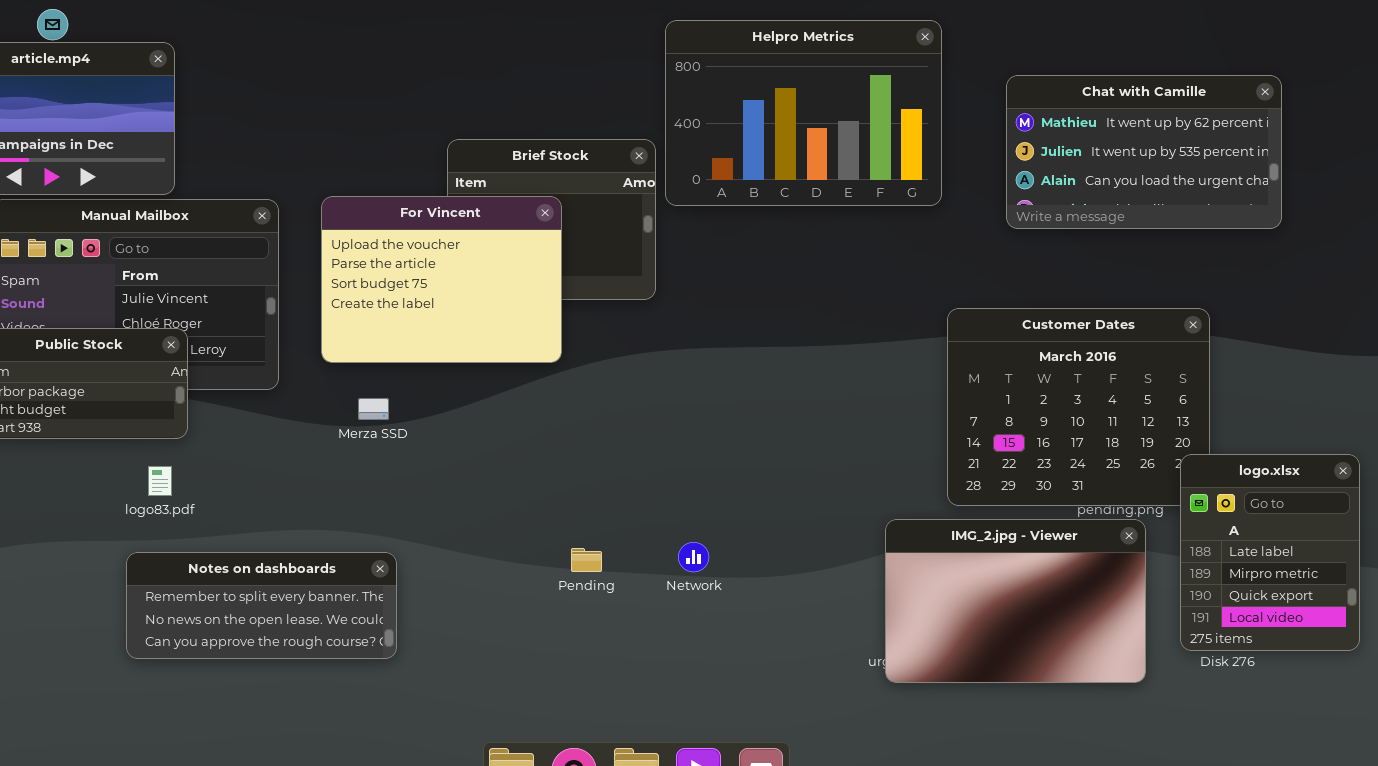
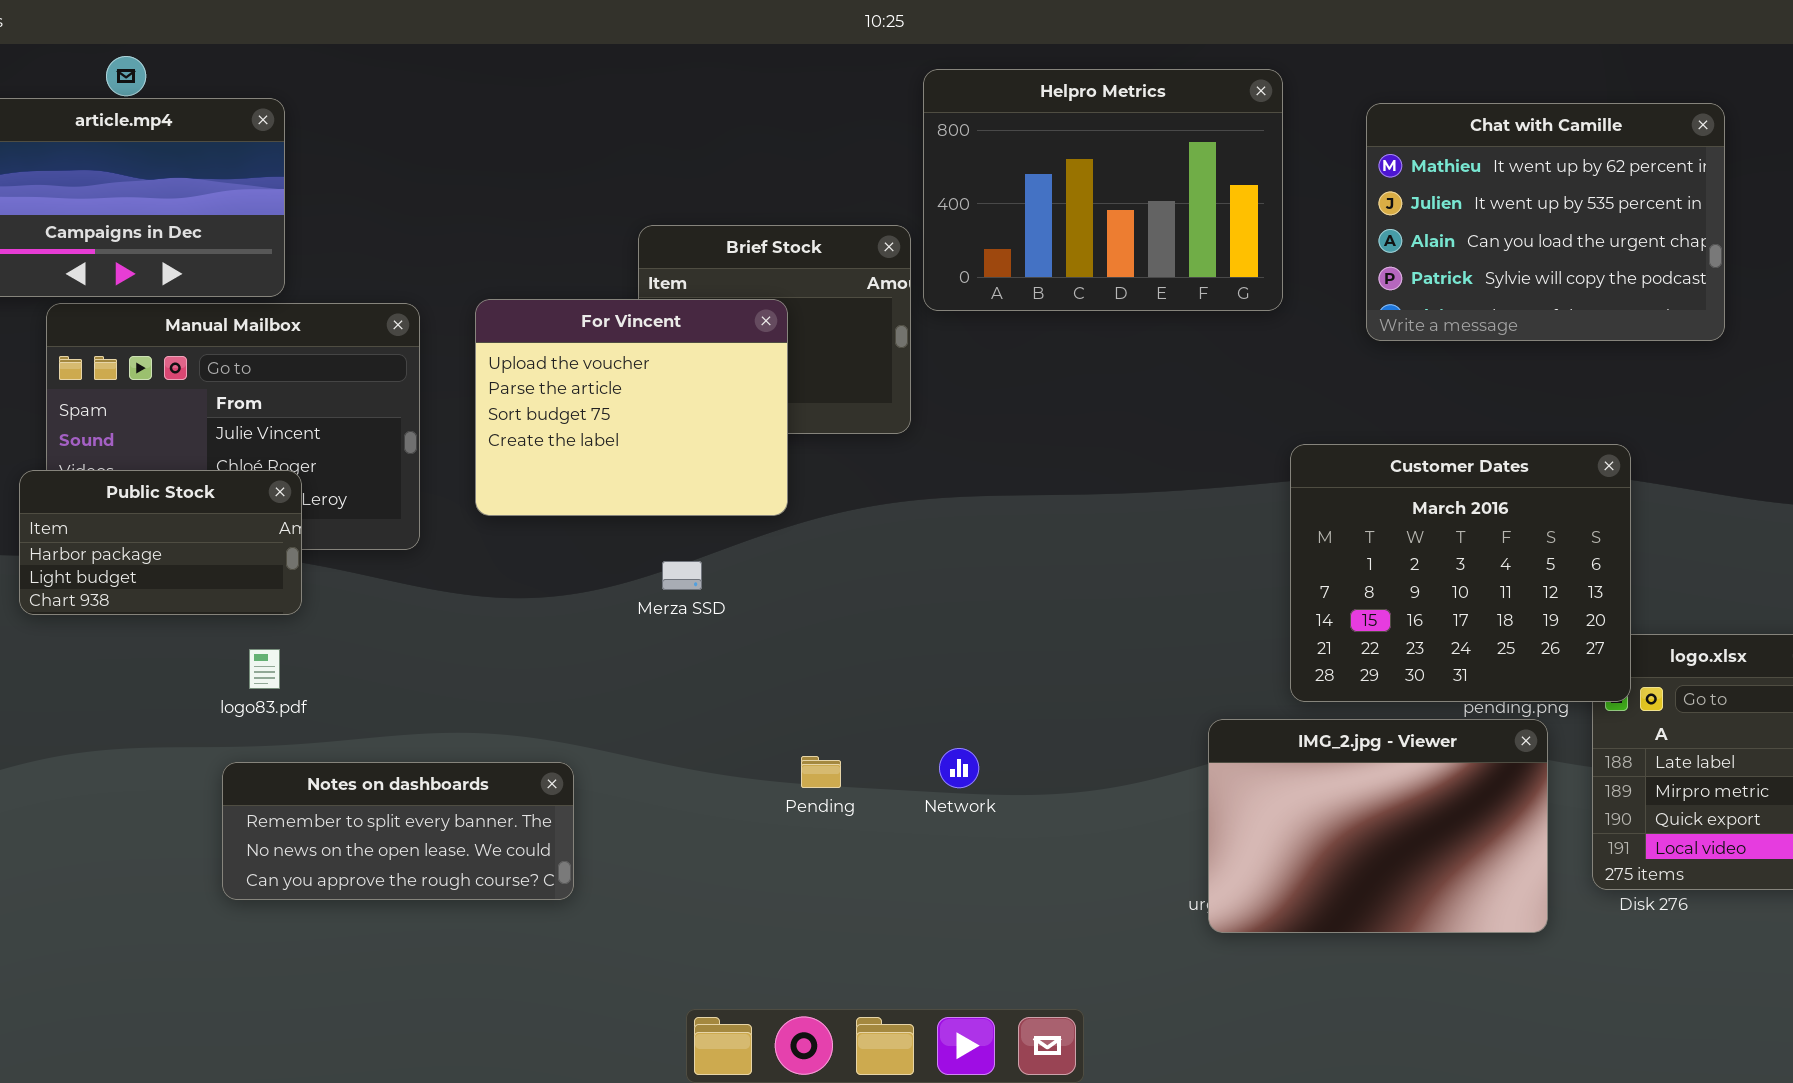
Chat with Camille: [1006,75,1282,229] -> [1366,103,1725,341], resized
Customer Dates: [947,308,1210,506] -> [1290,444,1631,702], raised
Merza SSD: [358,398,389,420] -> [662,561,702,590], moved

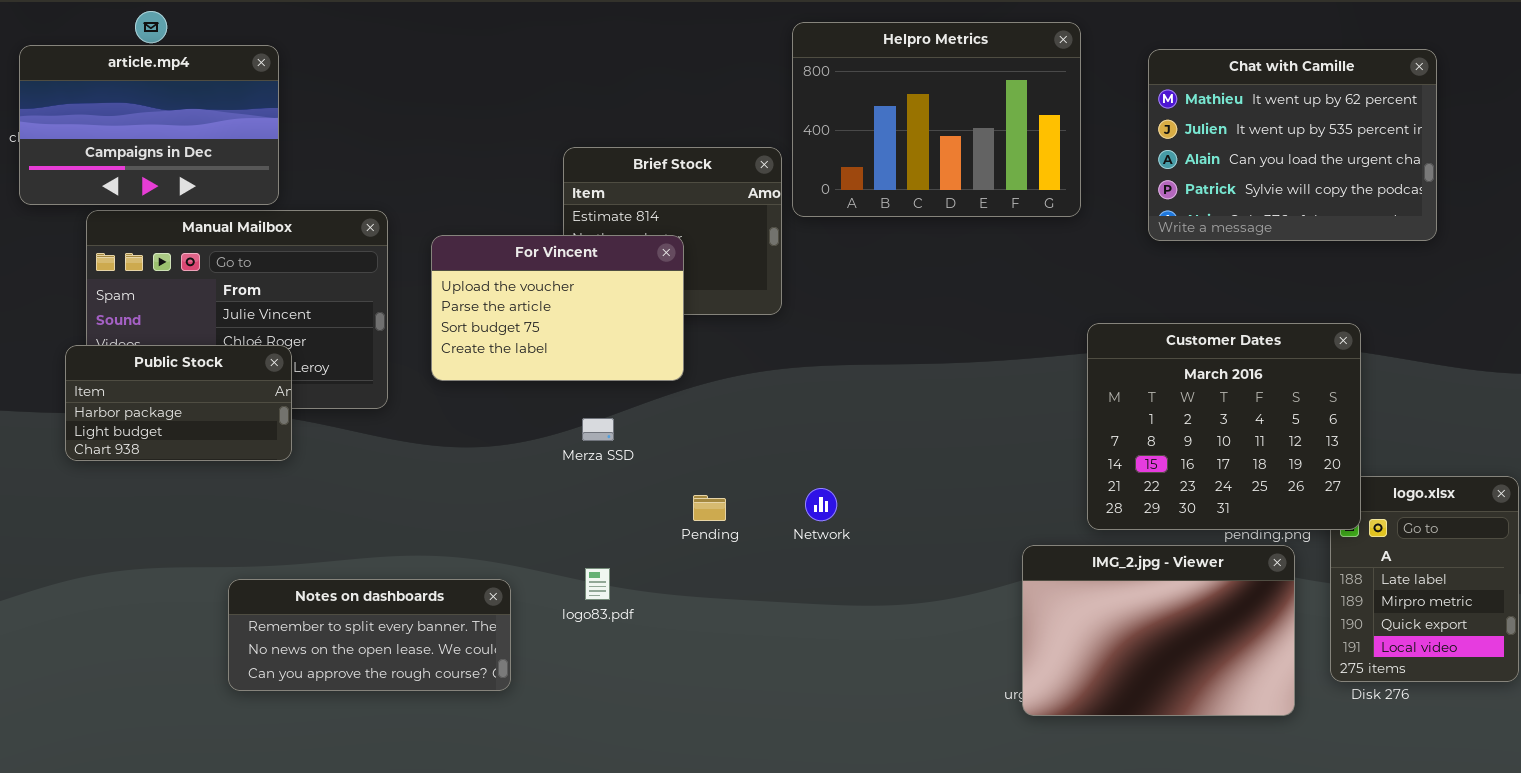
For Vincent: [475,299,788,516] -> [431,235,684,381], resized
logo83.pdf: [249,649,280,689] -> [585,568,610,600], moved
Network: [939,748,979,788] -> [805,488,837,521], moved
Pending: [801,756,841,788] -> [693,495,726,521], moved

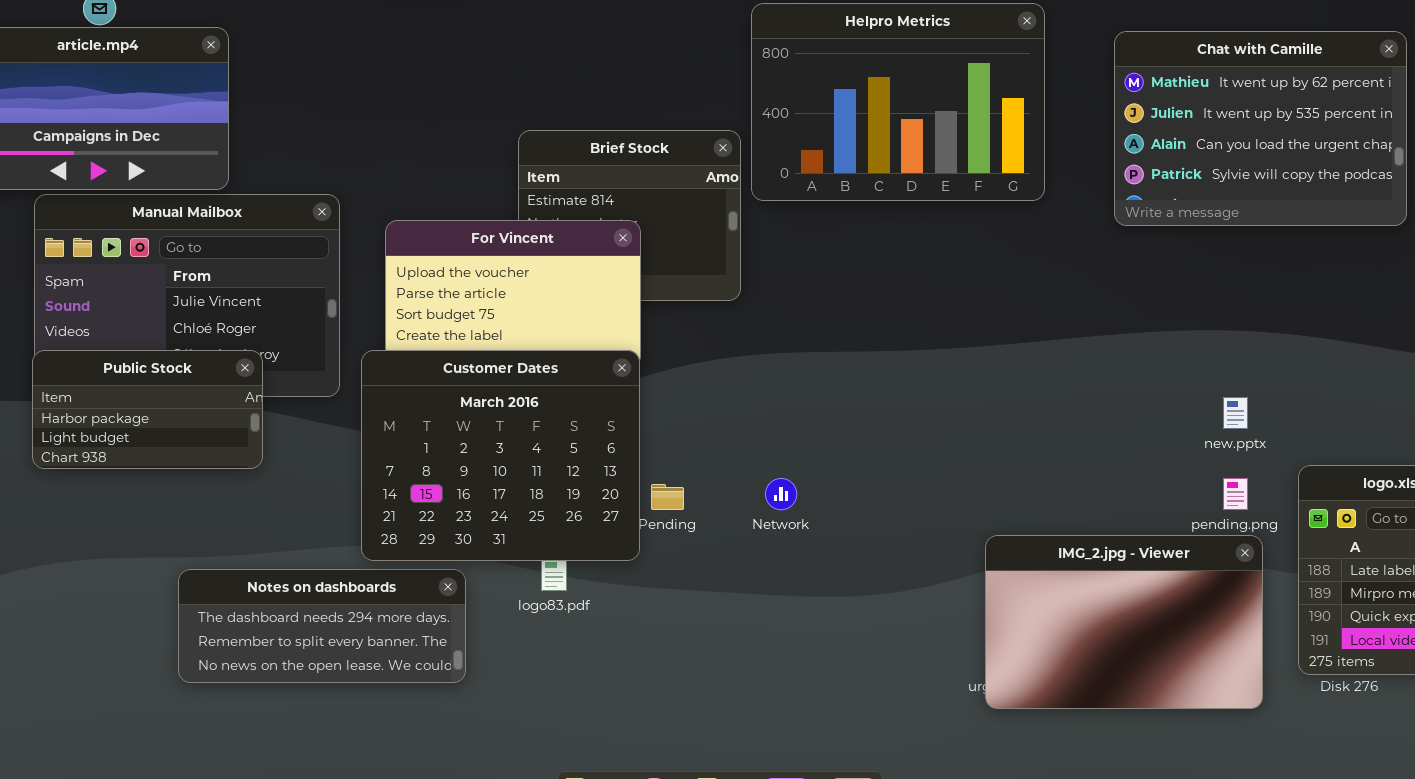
Customer Dates: [1087,323,1361,530] -> [361,350,640,561], moved
Public Stock: [65,345,292,461] -> [32,350,263,469], moved
Notes on dashboards: [228,579,511,691] -> [178,569,466,683], scrolled up 1 row

